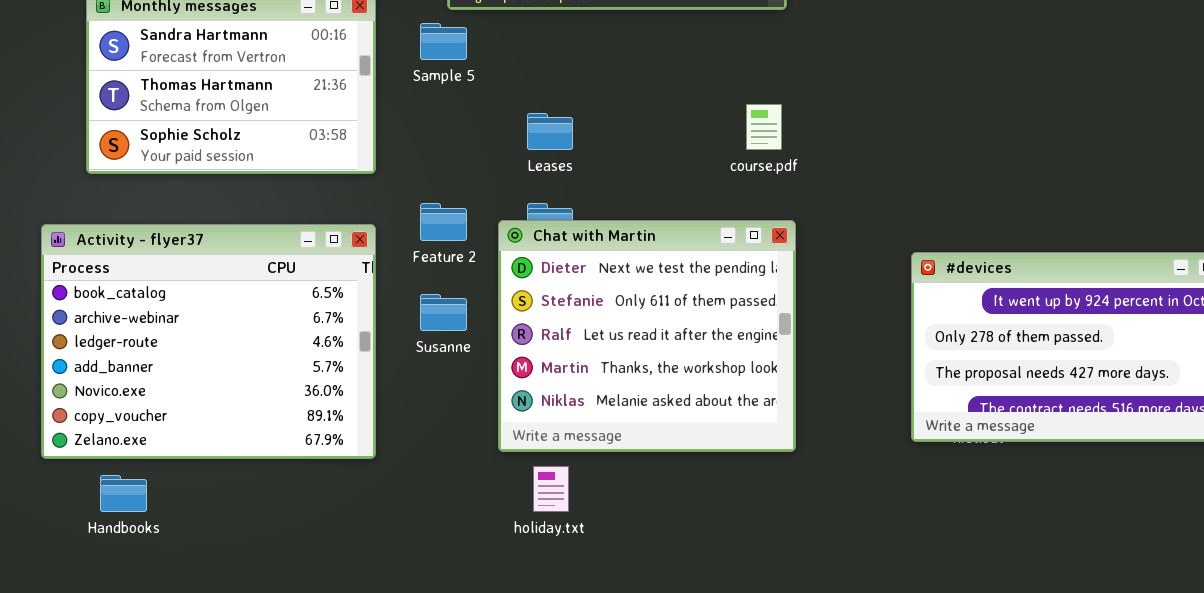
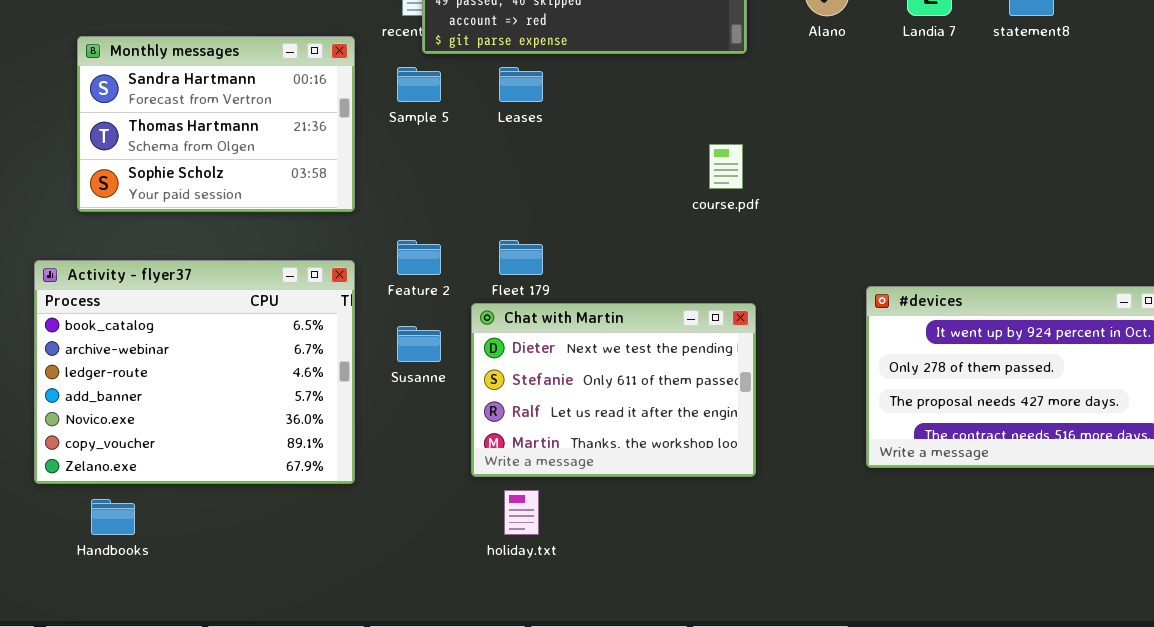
Leases: [527,113,573,150] -> [499,67,543,102], moved
Chat with Martin: [498,220,796,452] -> [471,303,756,477], resized

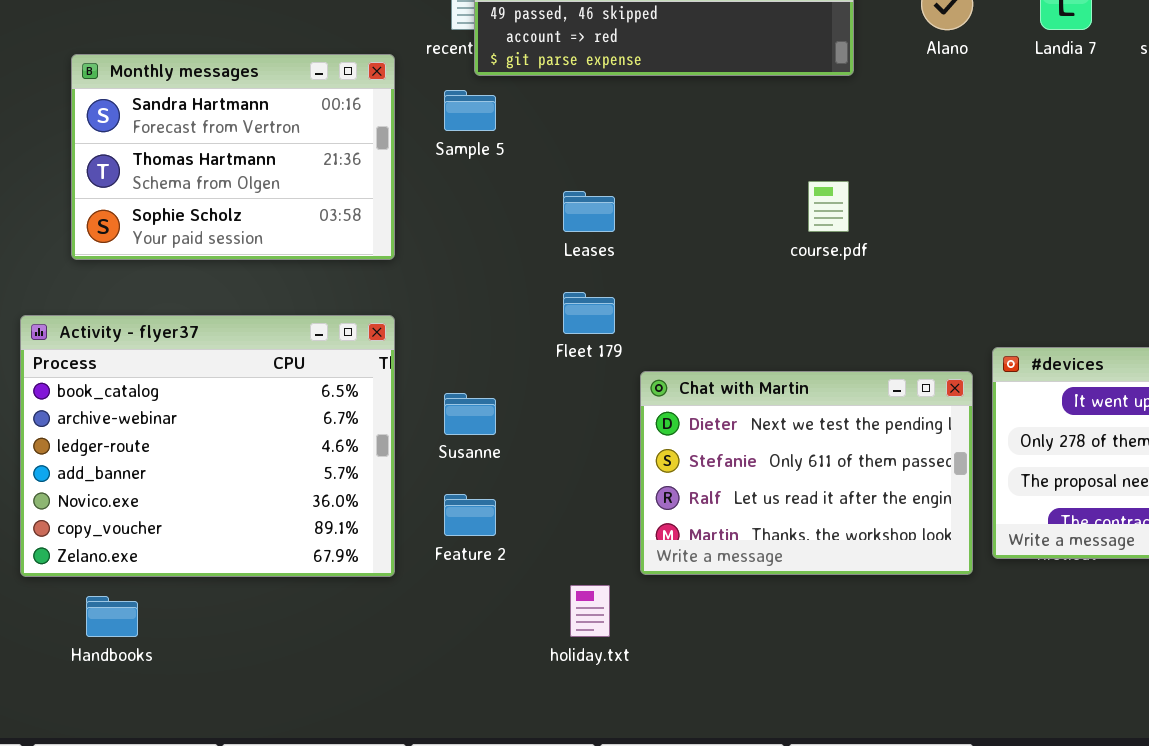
Leases: [499,67,543,102] -> [563,191,615,232], moved
Feature 2: [397,240,441,275] -> [444,494,496,536], moved
Chat with Martin: [471,303,756,477] -> [640,371,973,575], moved

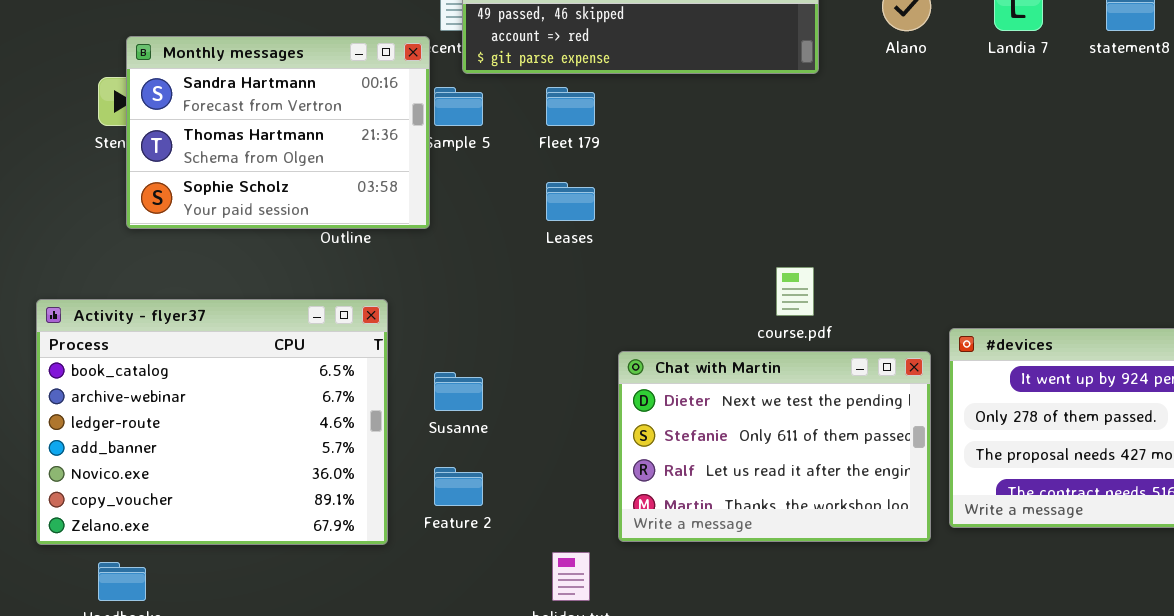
Monthly messages: [71,54,395,260] -> [126,36,430,229], moved
course.pdf: [808,181,849,232] -> [776,267,814,316], moved
Fleet 179: [563,292,615,334] -> [546,87,595,126], moved

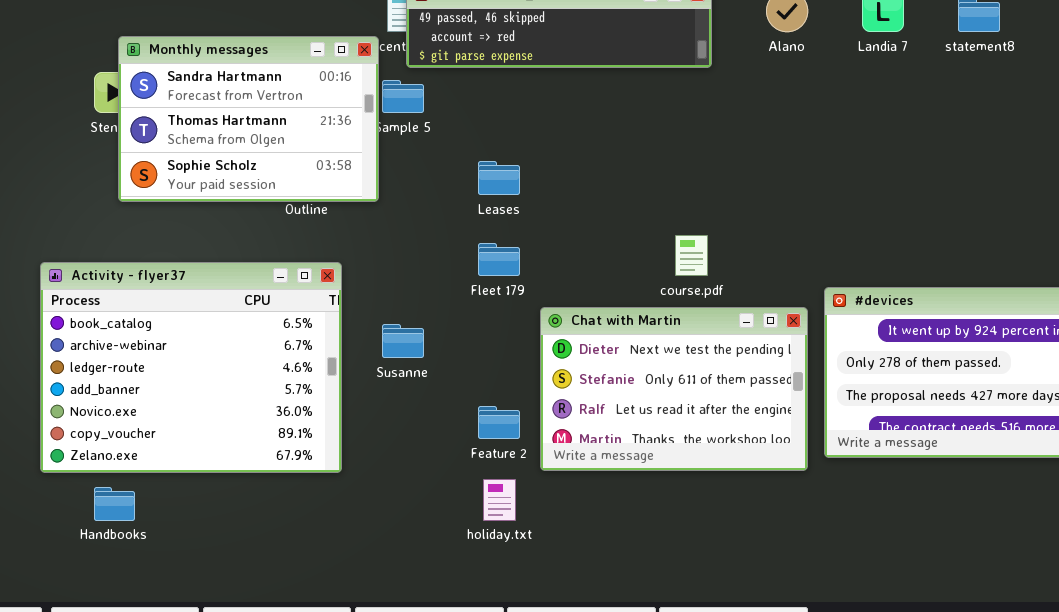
Fleet 179: [546,87,595,126] -> [478,243,520,276], moved
Feature 2: [434,467,483,506] -> [478,406,520,439], moved

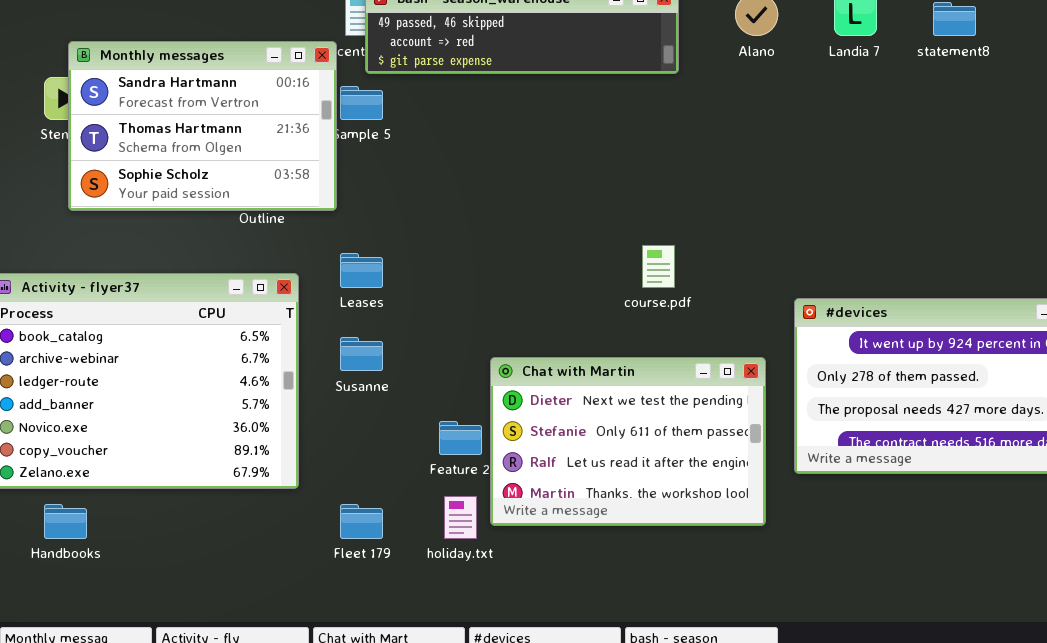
Leases: [478,161,520,195] -> [340,253,383,288], moved
Fleet 179: [478,243,520,276] -> [340,504,383,539], moved
Chat with Martin: [540,307,808,471] -> [490,357,766,526], moved

